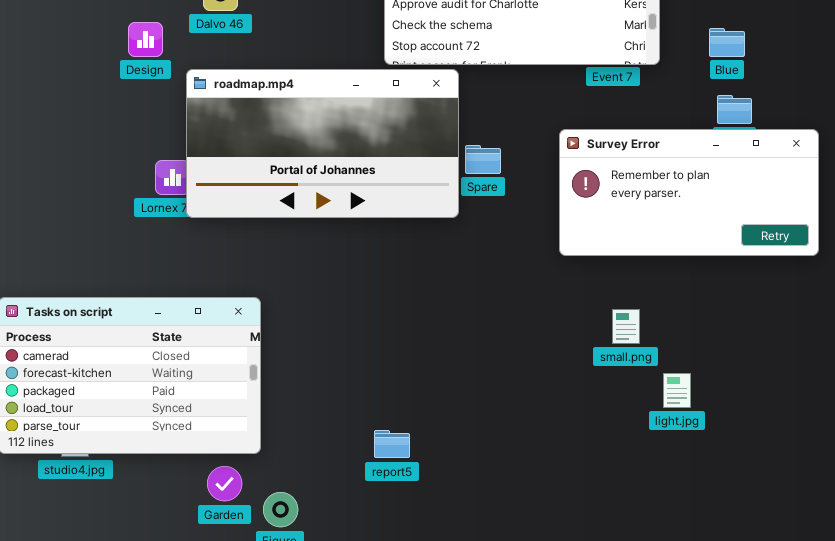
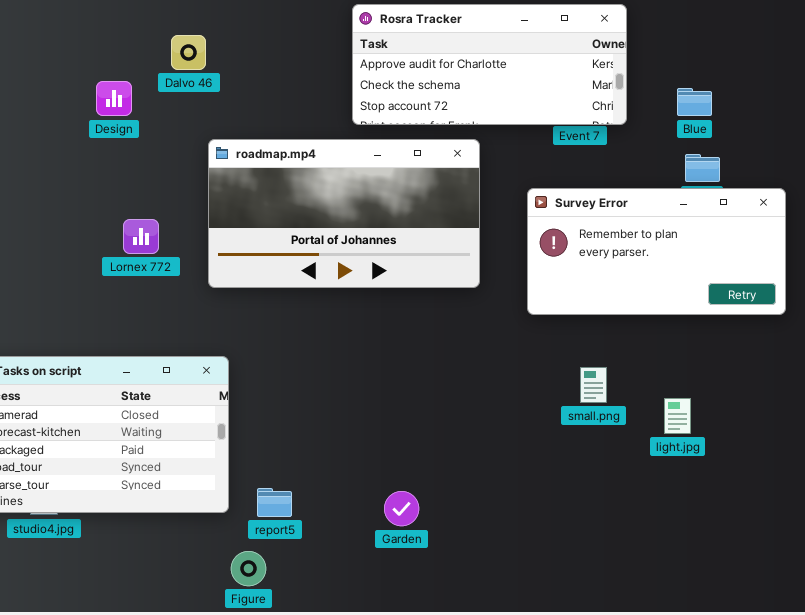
roadmap.mp4: [186,69,459,218] -> [208,139,480,288], moved
light.jpg: [663,373,691,408] -> [664,398,691,434], moved
report5: [374,430,410,458] -> [257,488,292,517], moved
Garden: [207,466,242,501] -> [384,491,419,526], moved

